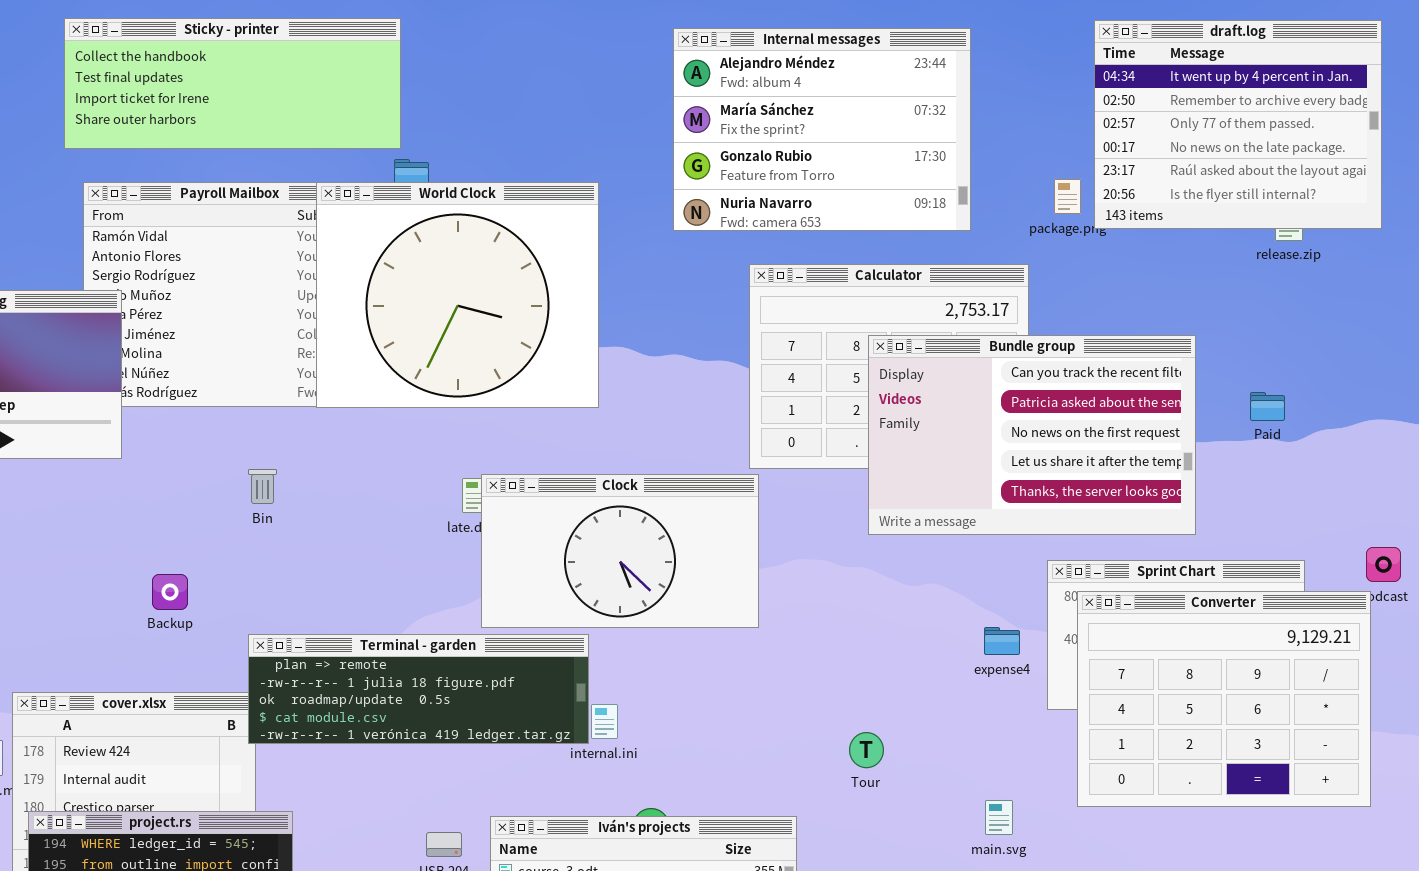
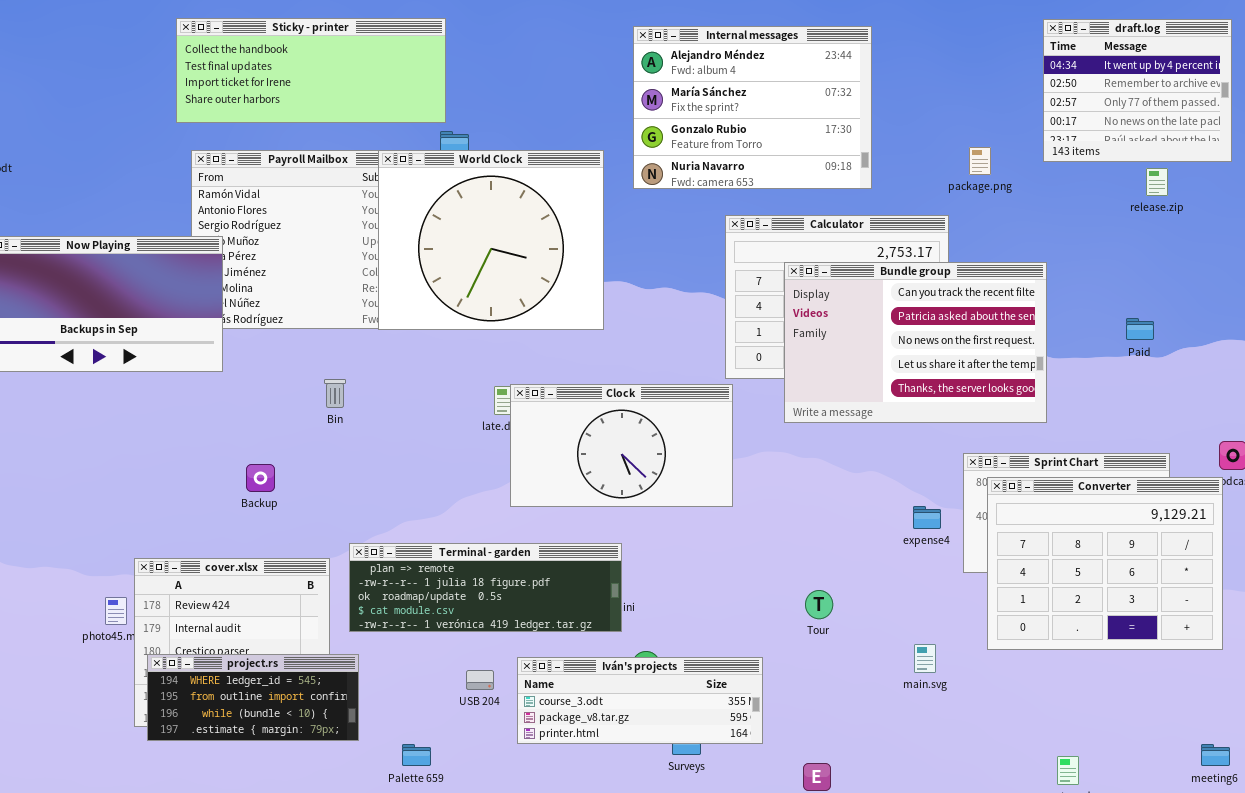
draft.log: [1094,20,1382,229] -> [1043,19,1232,162], resized
Internal messages: [673,28,971,231] -> [633,26,872,189], moved
Bundle group: [868,335,1196,535] -> [784,262,1047,423], moved
Terminal - garden: [248,634,589,744] -> [349,543,622,632], moved

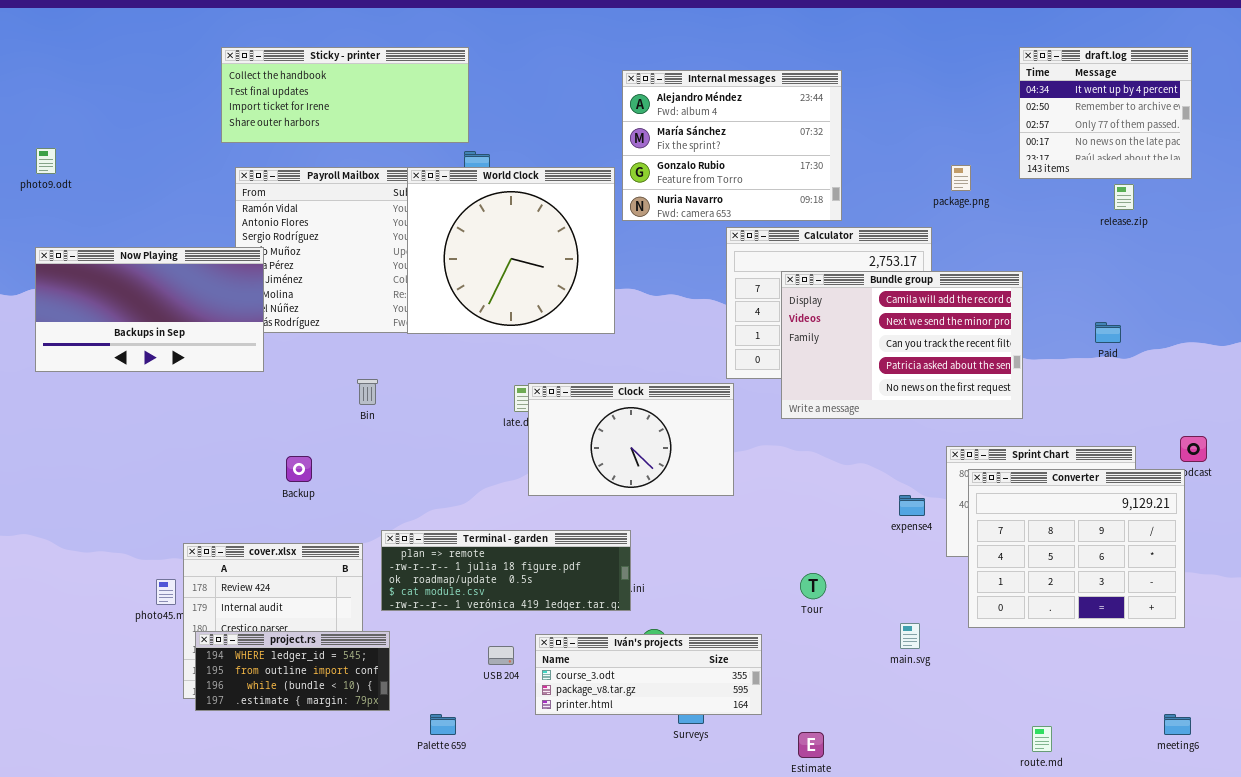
Internal messages: [633,26,872,189] -> [622,70,842,221], moved
Bundle group: [784,262,1047,423] -> [781,271,1023,419], scrolled up 2 rows

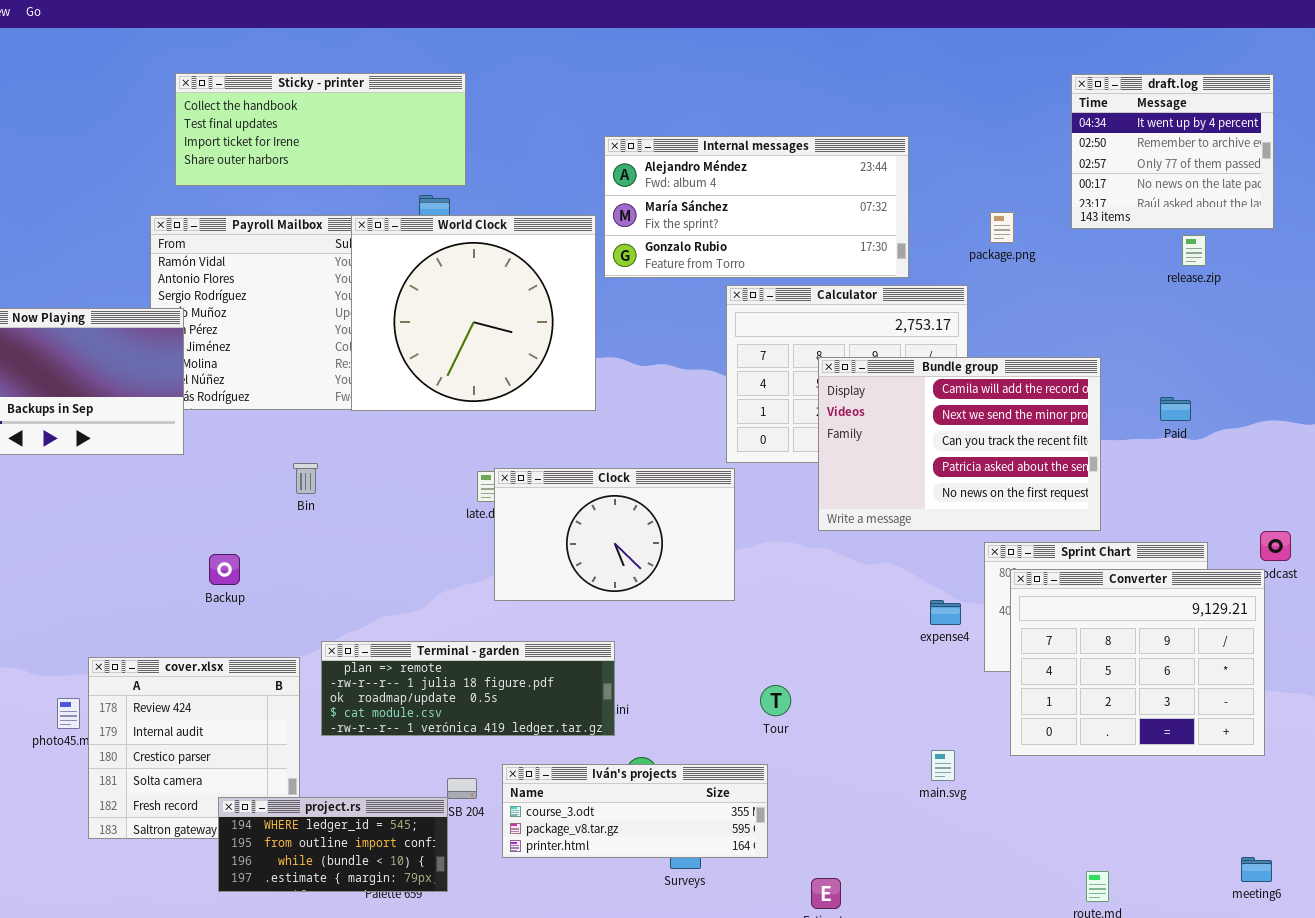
Sticky - printer: [221,47,469,143] -> [175,73,466,186], moved
Internal messages: [622,70,842,221] -> [604,136,909,278], resized
Bundle group: [781,271,1023,419] -> [818,357,1101,531], moved
Tour: [800,573,826,599] -> [760,685,791,716], moved
project.rs: [195,631,390,711] -> [218,797,448,892], moved

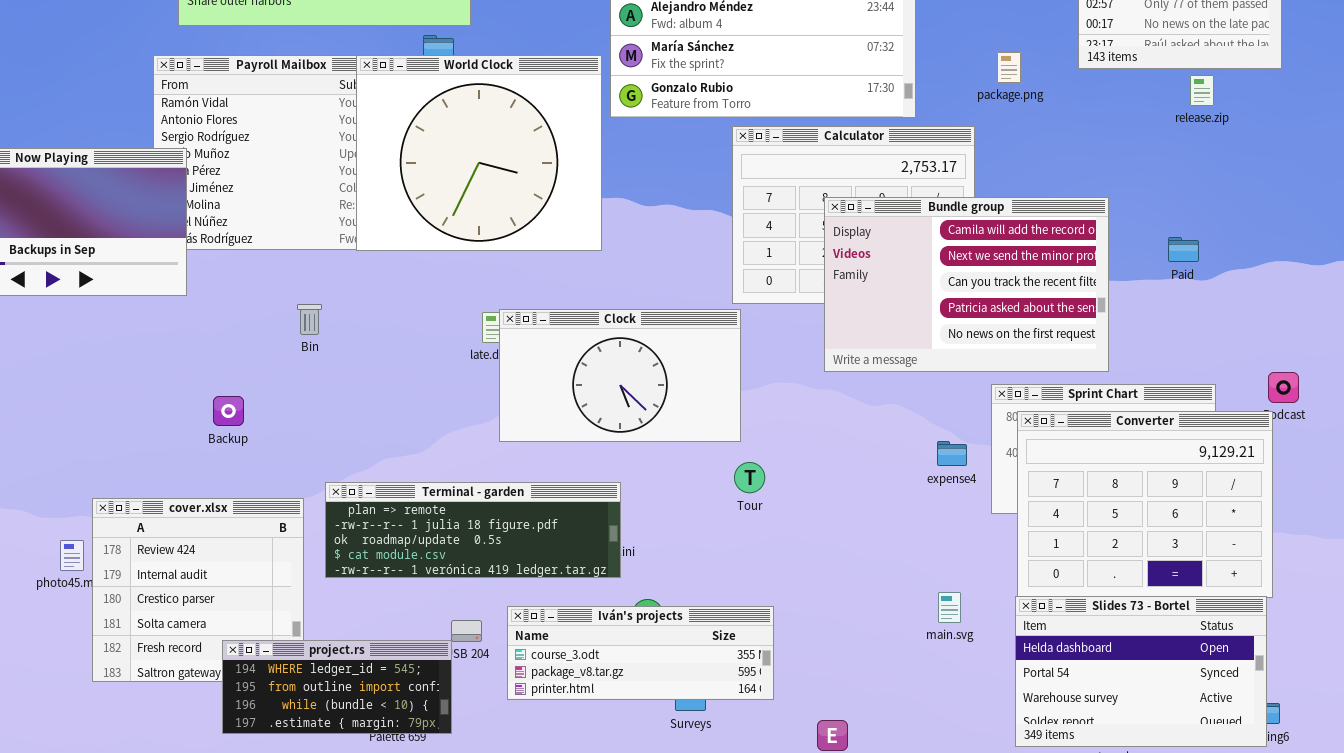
Tour: [760,685,791,716] -> [734,462,765,493], moved
Slides 73 - Bortel: none -> [1015,596,1267,747], opened

